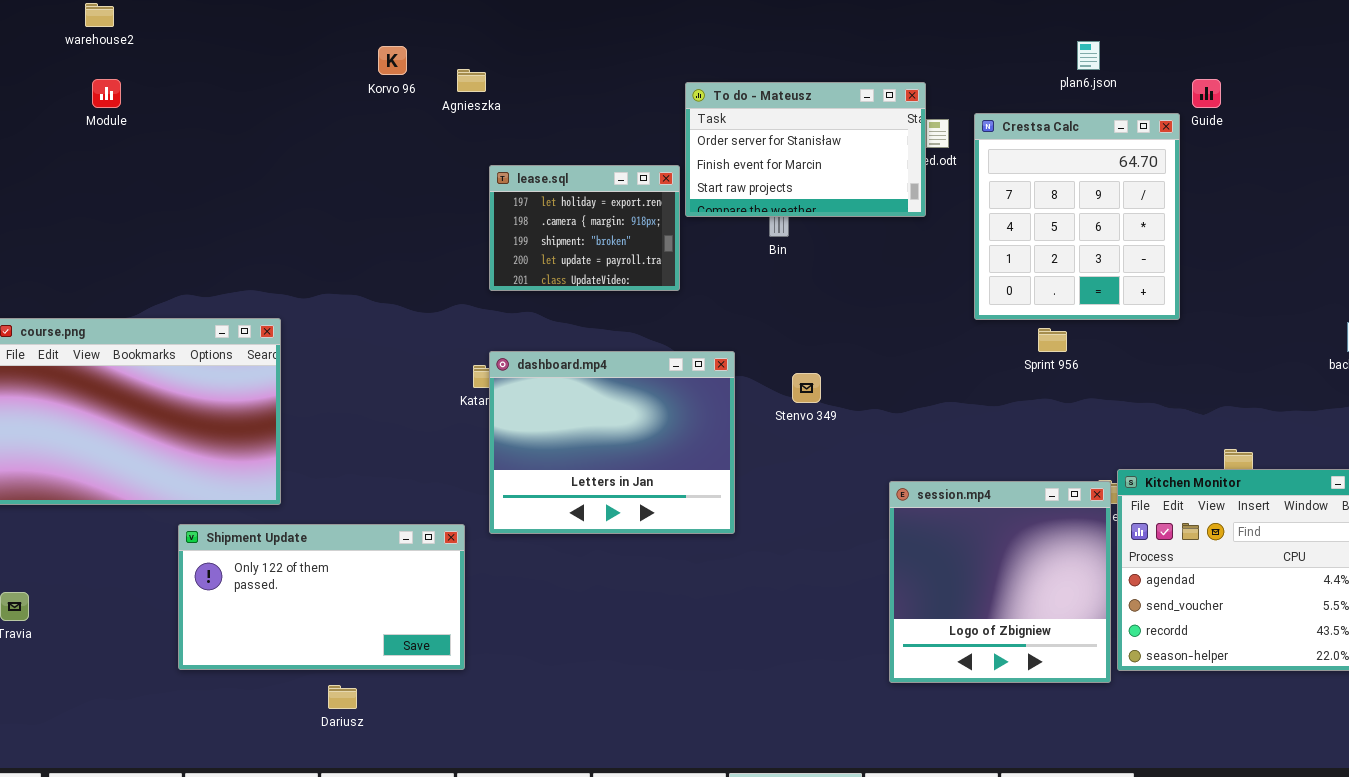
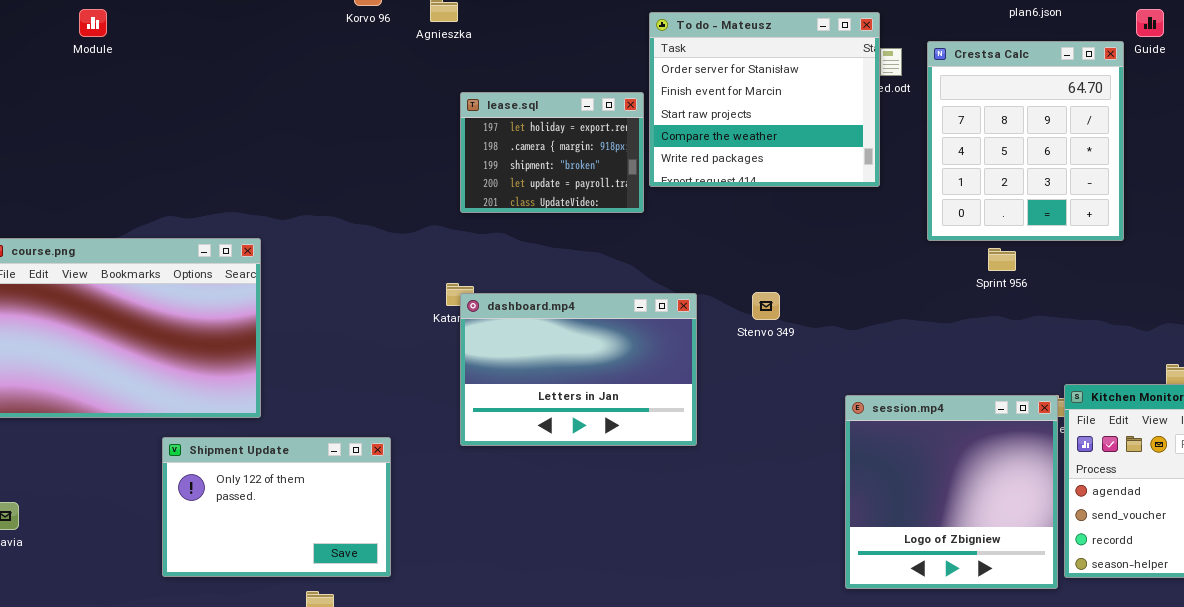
To do - Mateusz: [685,82,926,217] -> [649,12,880,187], resized
dashboard.mp4: [489,351,735,534] -> [460,293,697,446], resized
Shipment Update: [178,524,465,670] -> [162,437,391,577], resized

